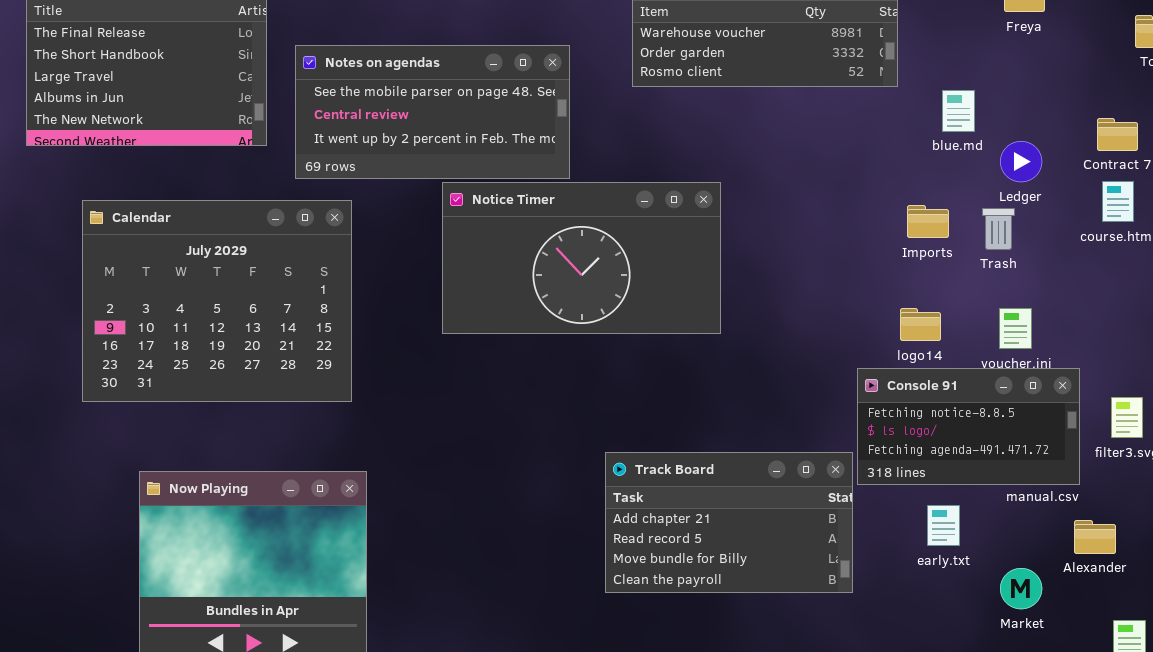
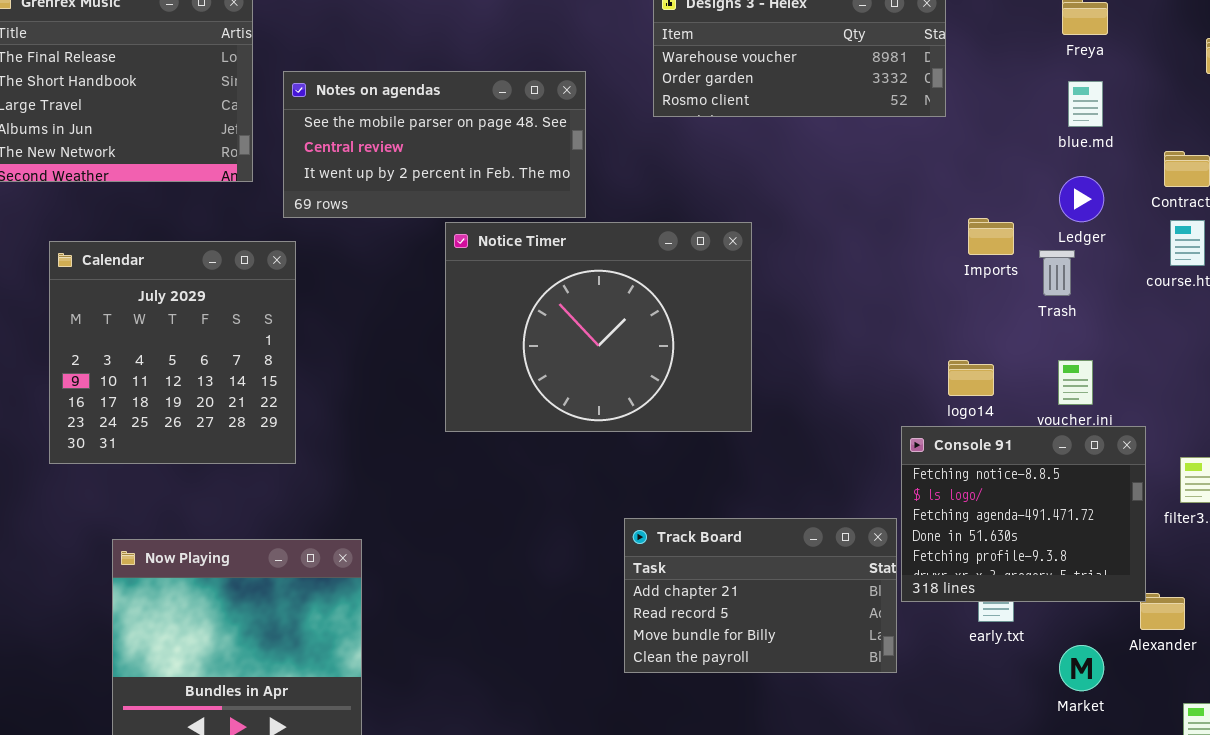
blue.md: [942,90,975,132] -> [1068,81,1103,127], moved
Notice Timer: [442,182,721,334] -> [445,222,752,432], resized
Calendar: [82,200,352,402] -> [49,241,296,464], resized
Imports: [907,205,949,238] -> [968,218,1014,255], moved
Console 91: [857,368,1080,485] -> [901,426,1146,602], resized

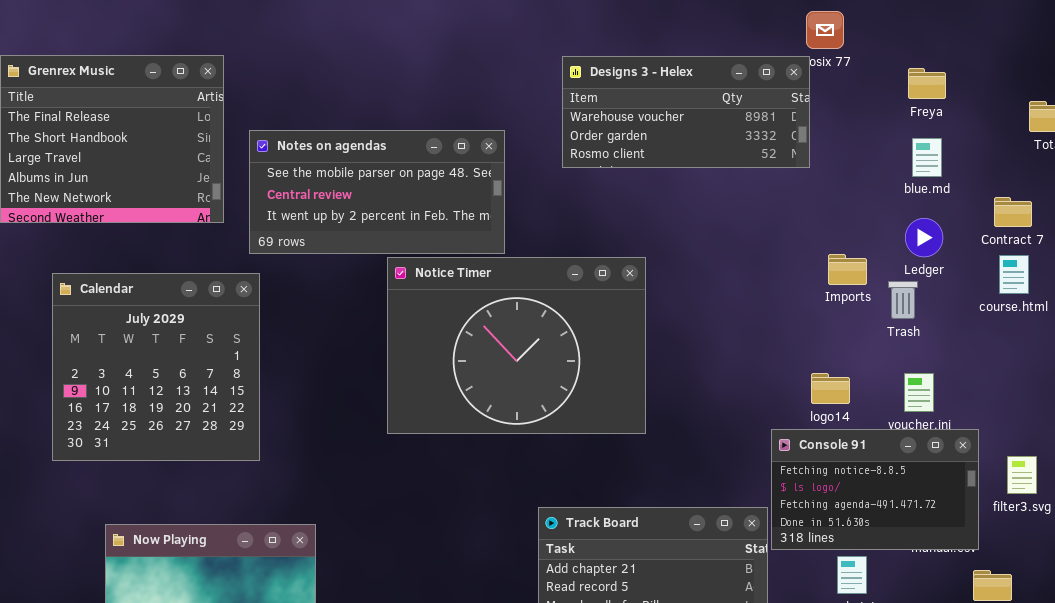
Console 91: [901,426,1146,602] -> [771,429,979,550], resized

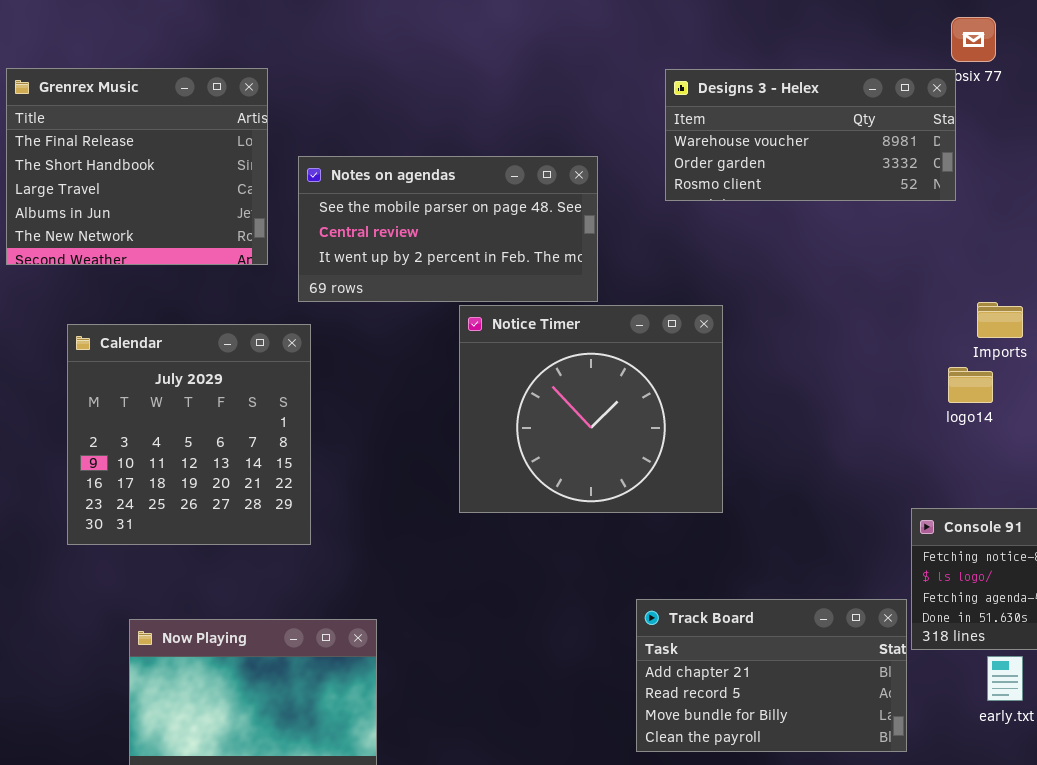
Notice Timer: [387,257,646,434] -> [459,305,723,513], resized
logo14: [811,373,850,404] -> [948,367,993,403], moved

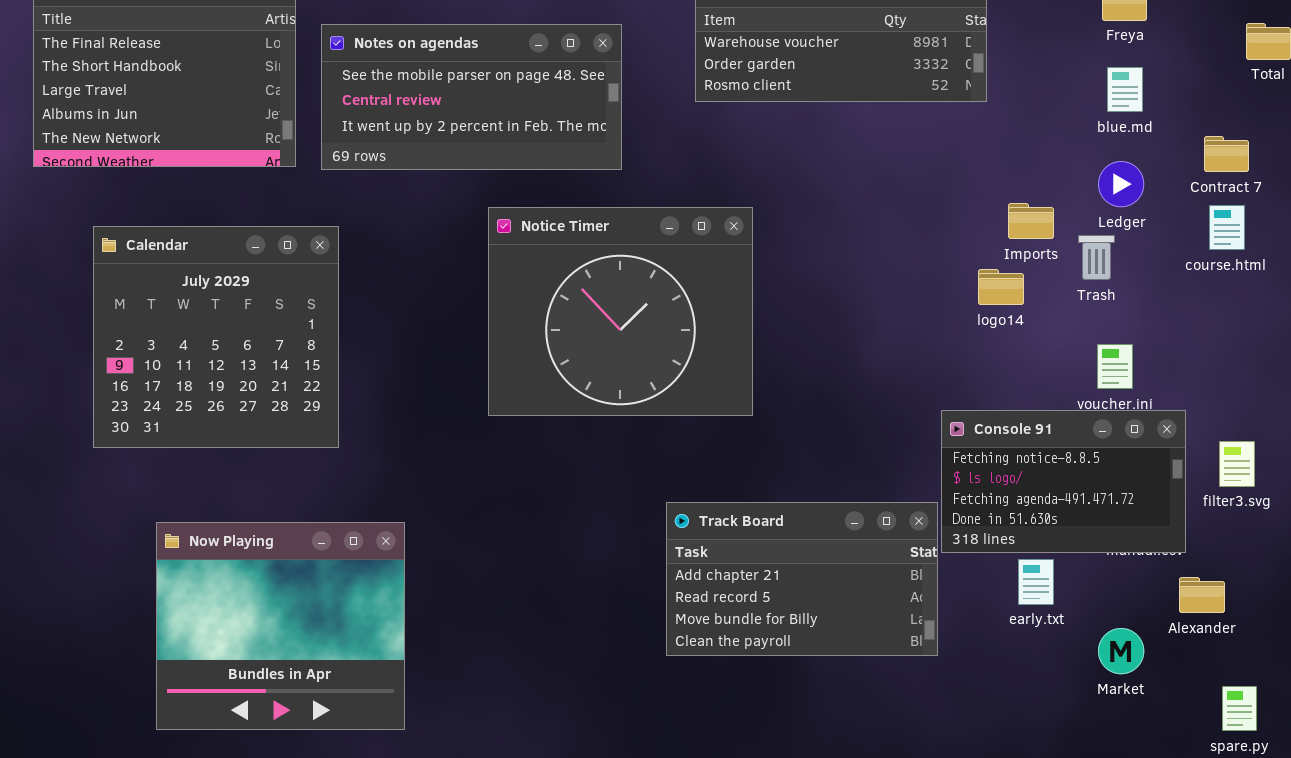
Notes on agendas: [298,156,598,302] -> [321,24,622,170], moved

